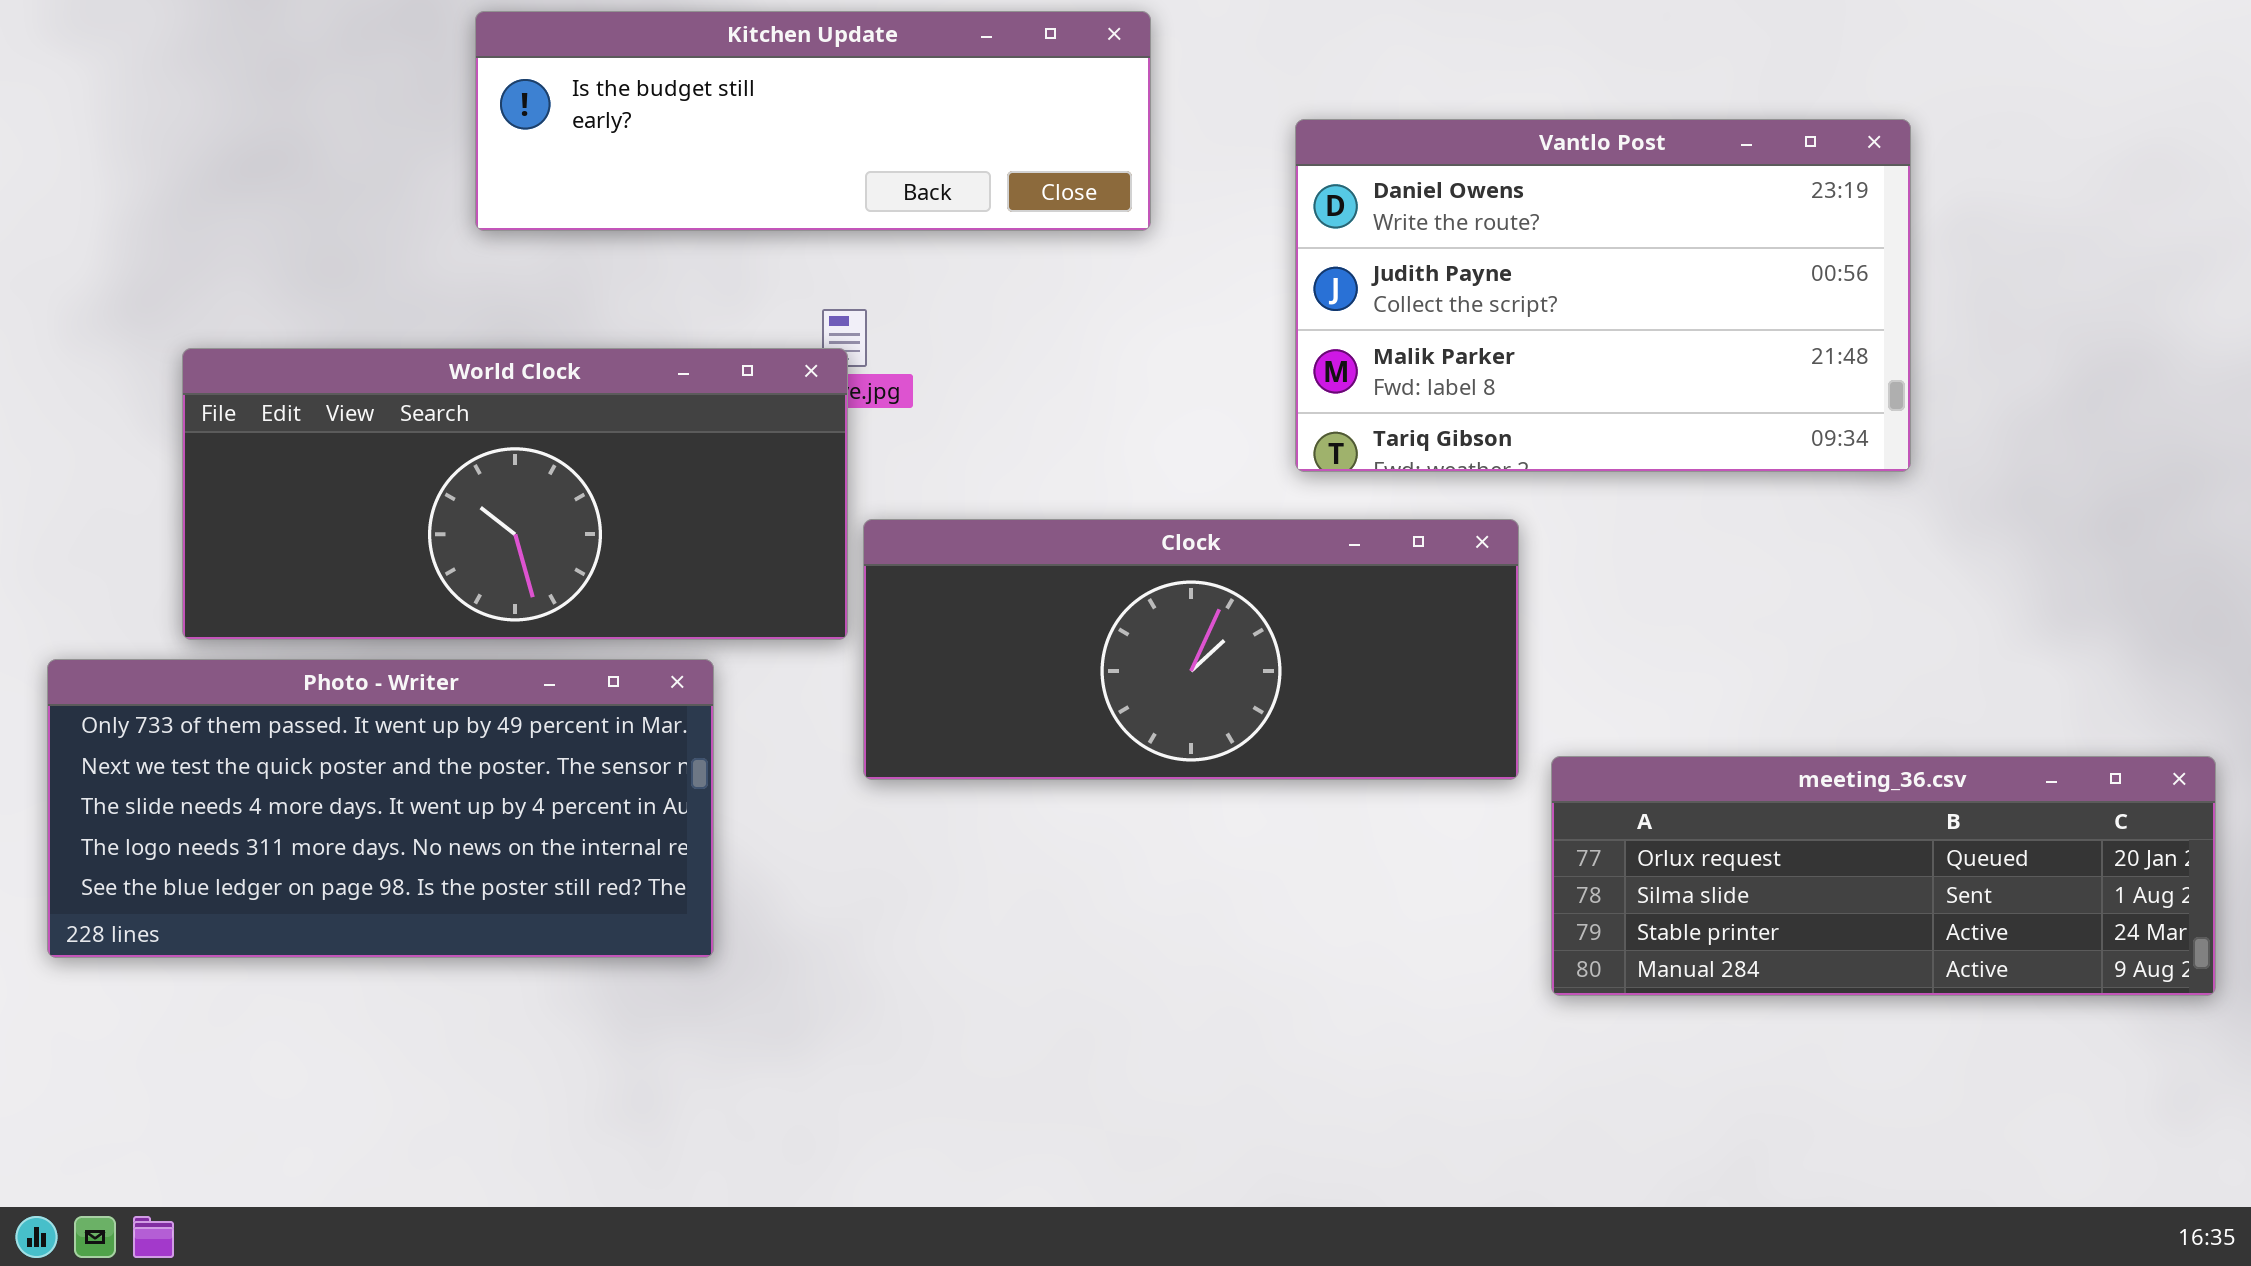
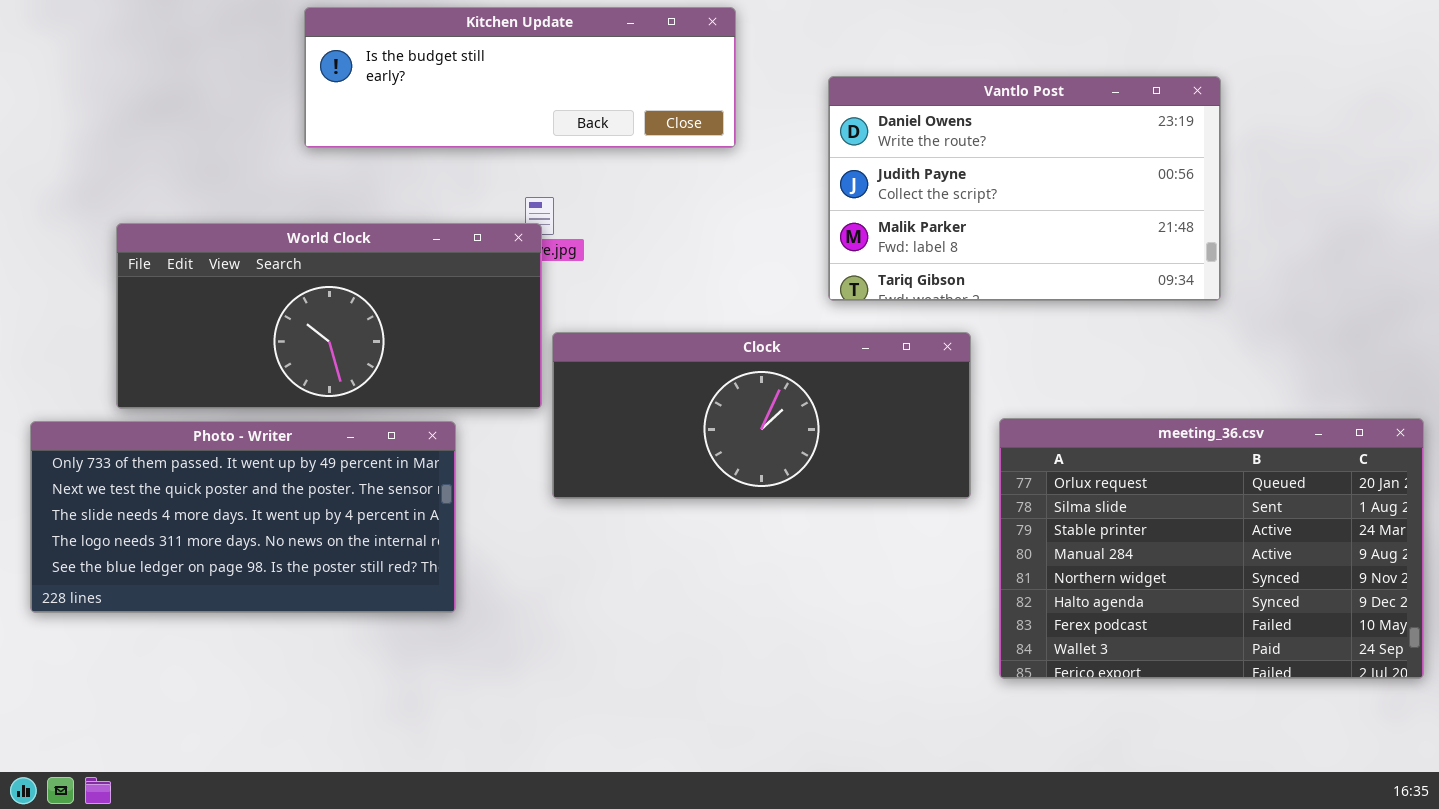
meeting_36.csv: [1551,756,2216,996] -> [999,418,1424,679], moved, resized

